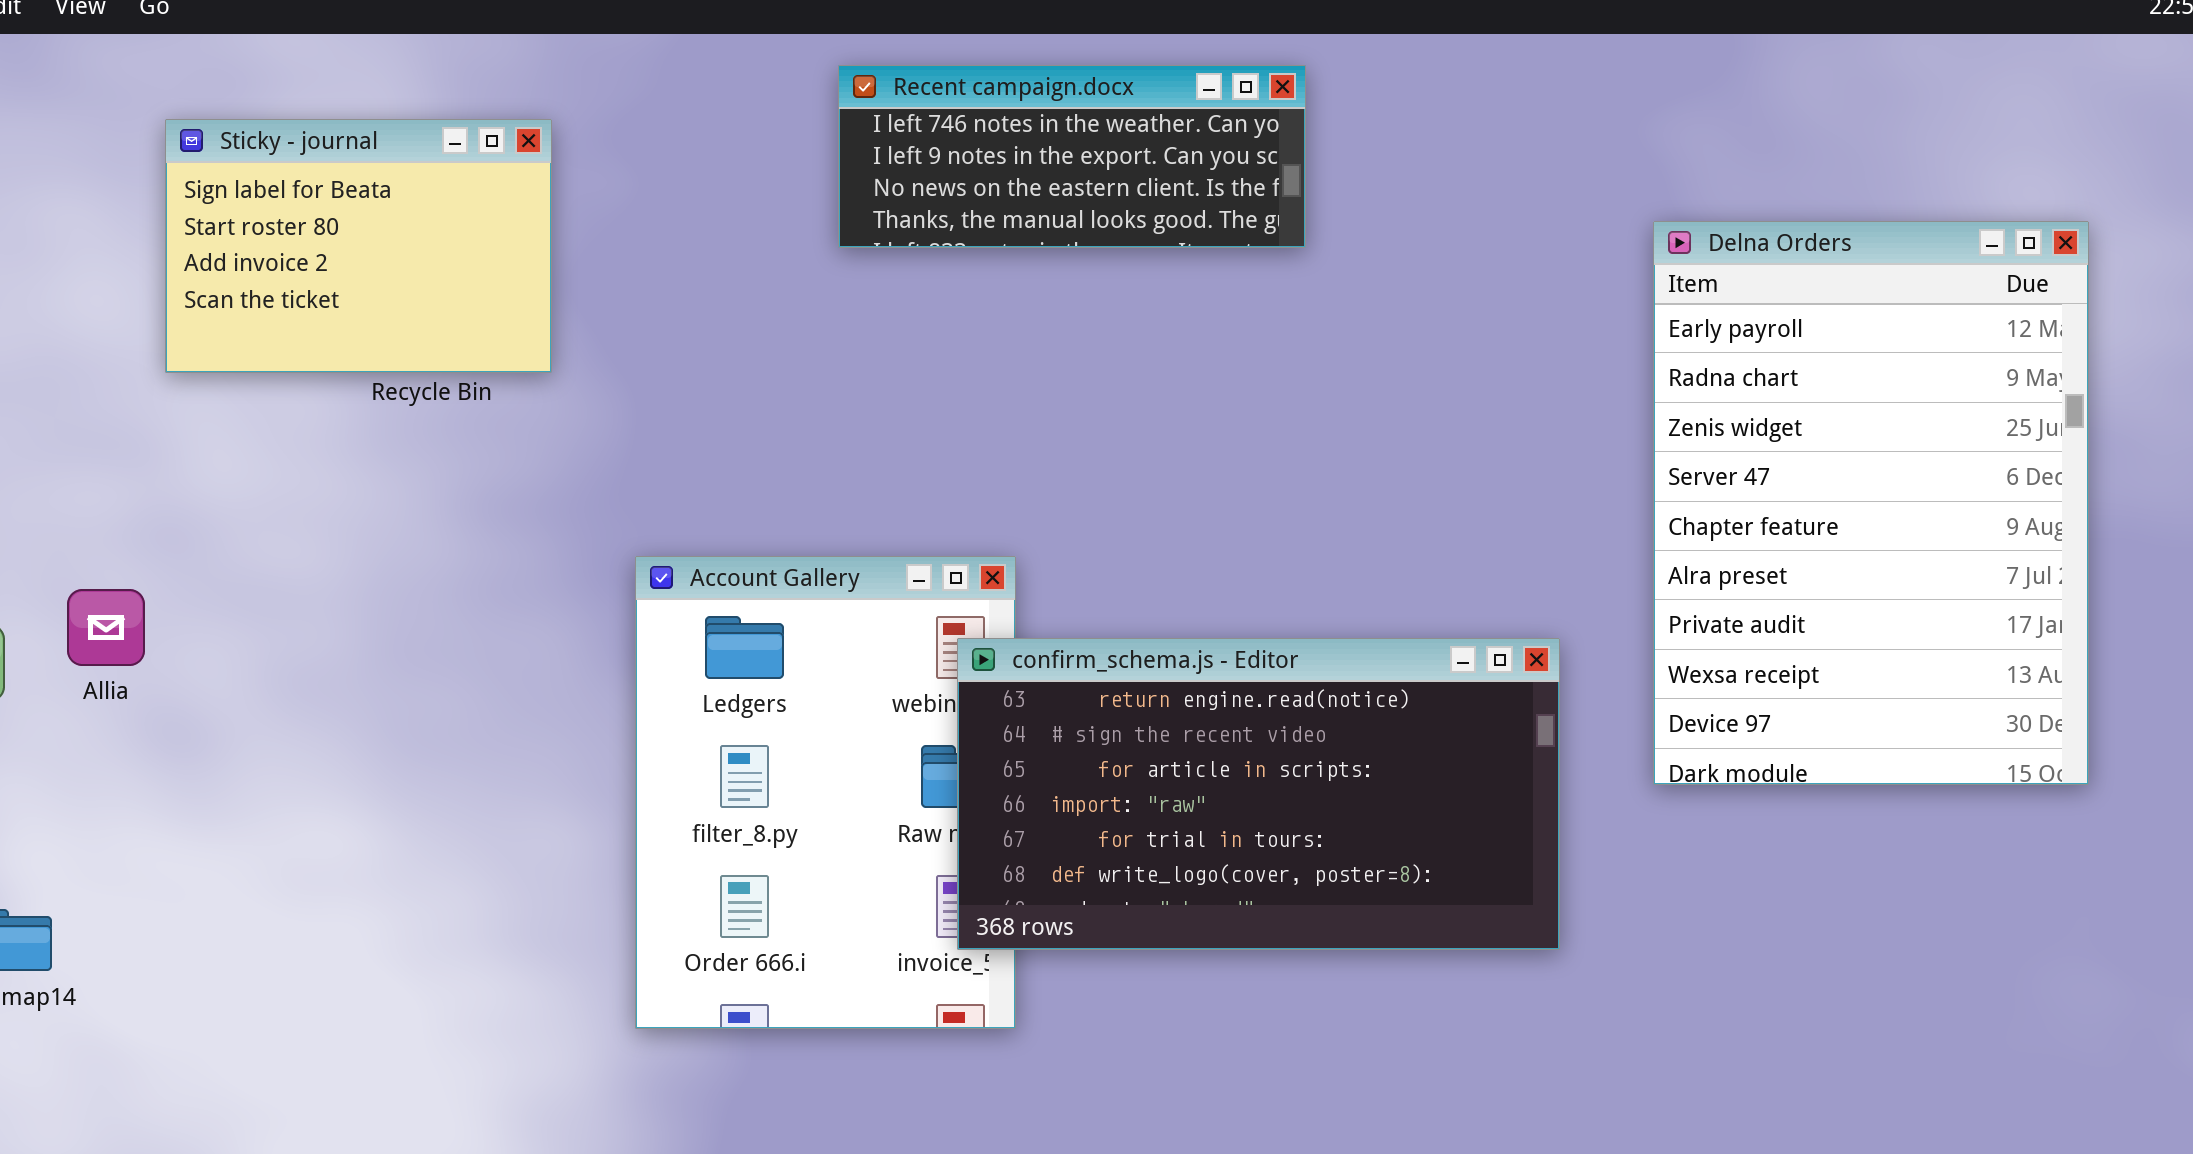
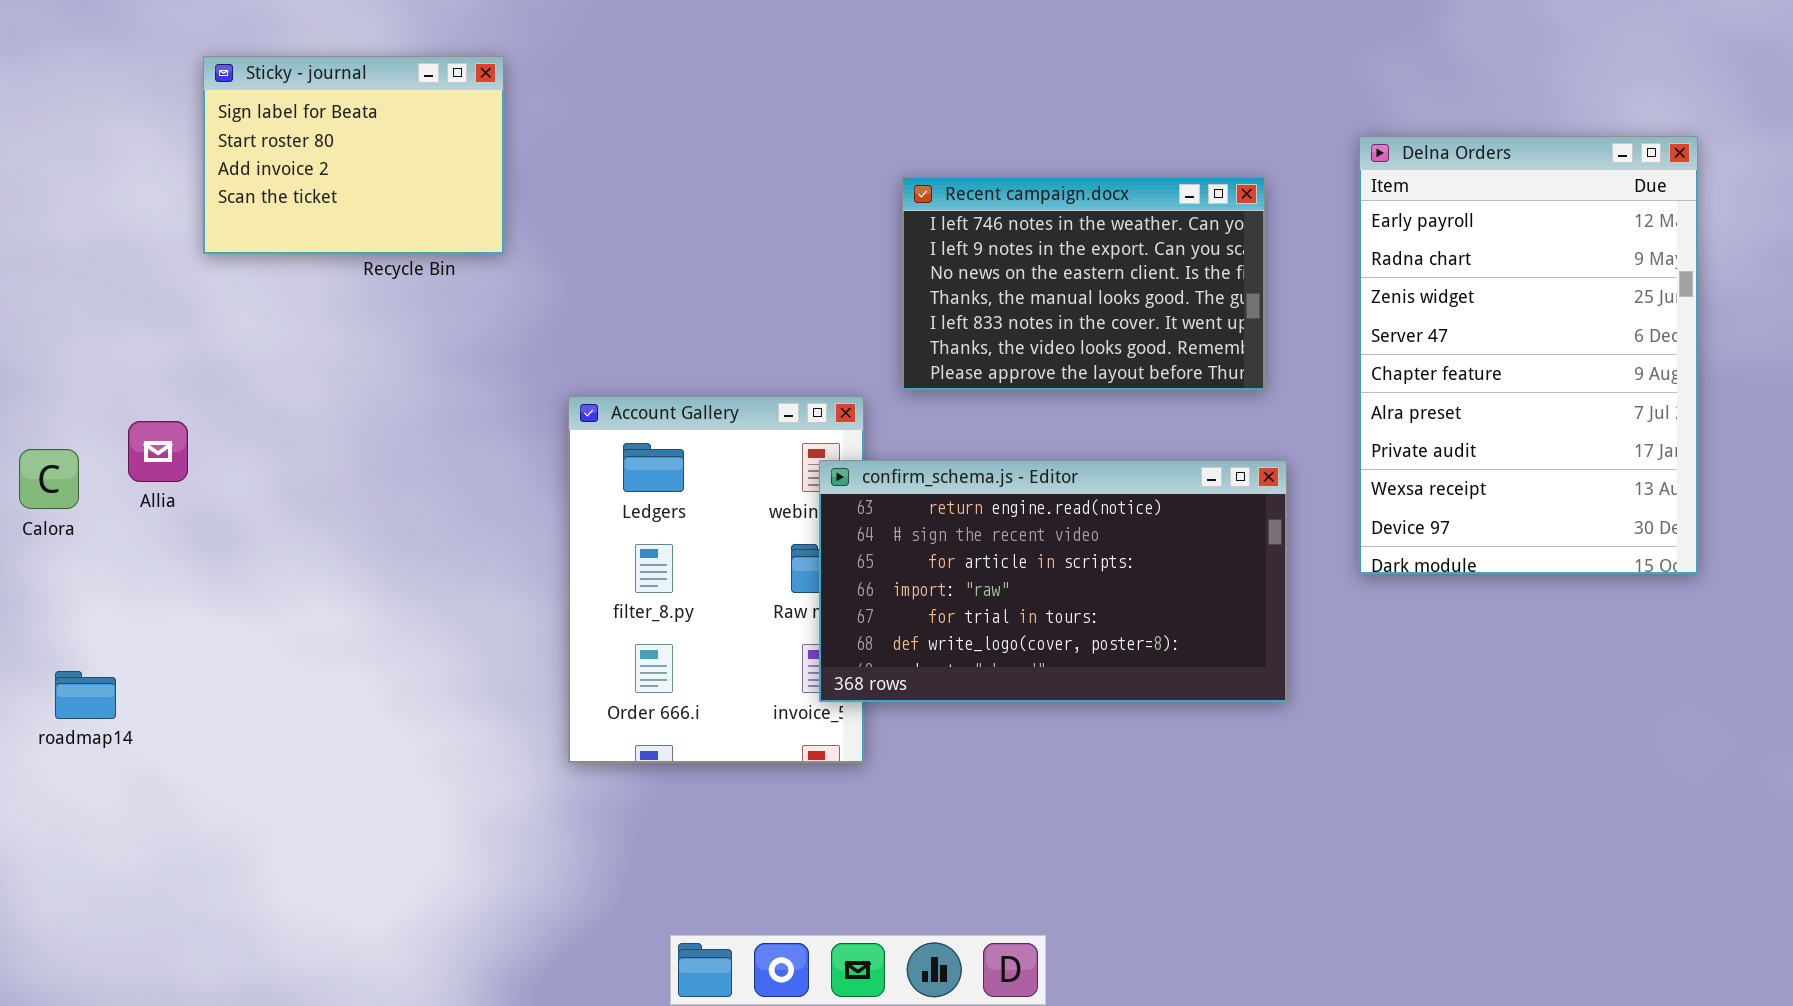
Recent campaign.docx: [838,65,1306,248] -> [902,177,1265,390], moved, resized

